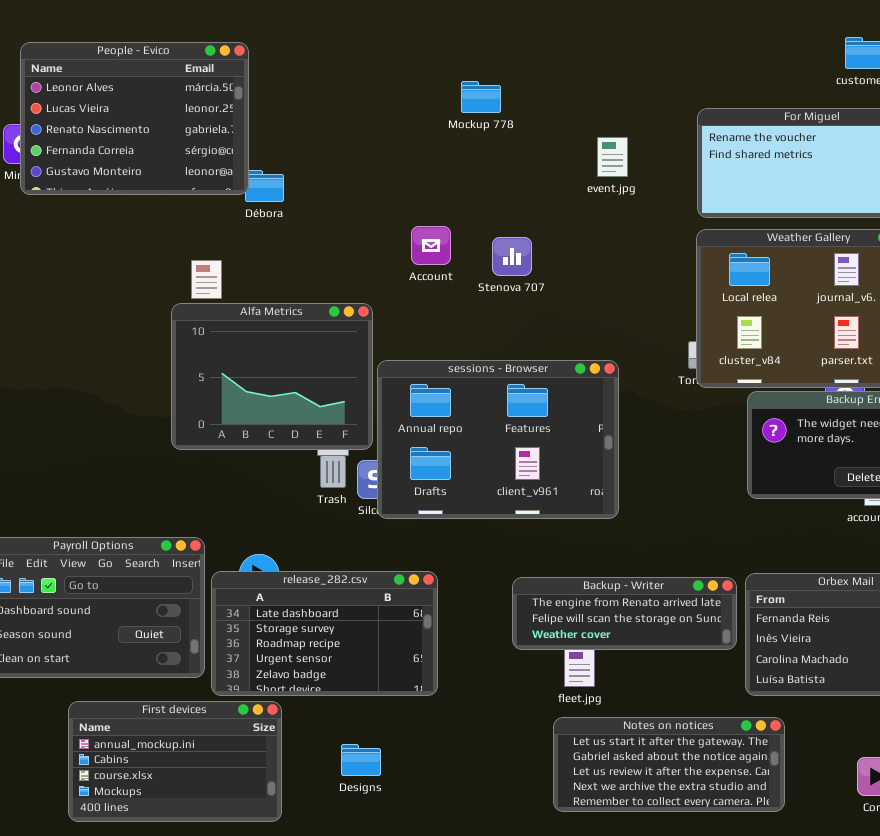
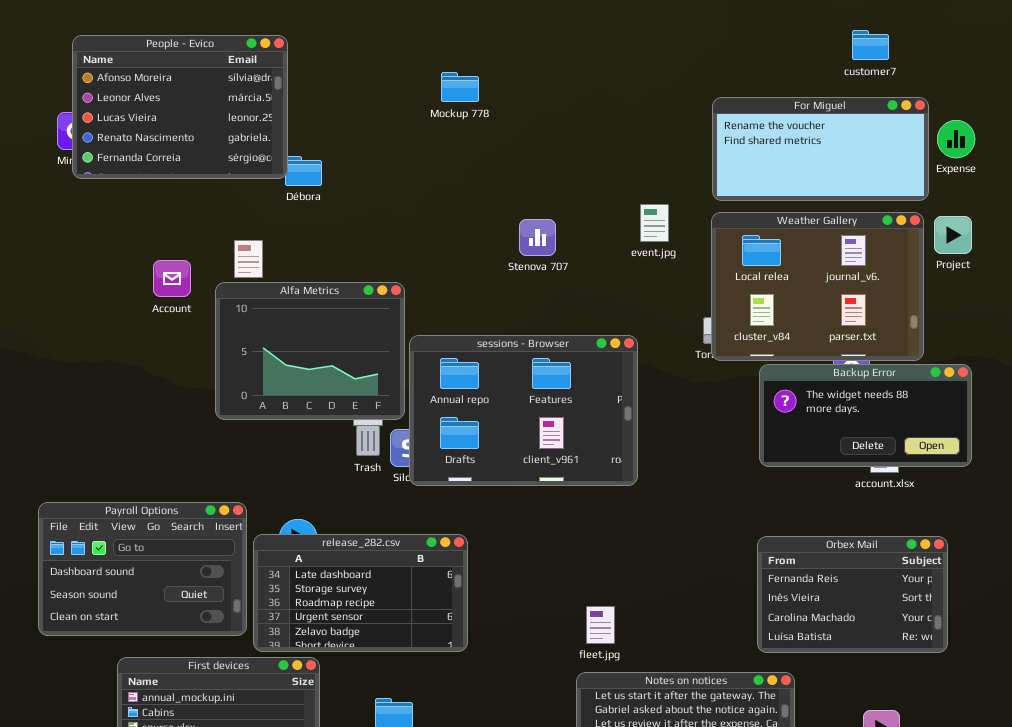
People - Evico: [20,42,249,195] -> [72,35,288,179], scrolled up 1 row
Mockup 778: [461,81,501,113] -> [441,72,479,102], moved
event.jpg: [597,137,628,177] -> [640,204,669,242], moved
Account: [411,226,451,265] -> [153,260,191,297], moved
Backup - Writer: [512,577,737,650] -> none, closed

